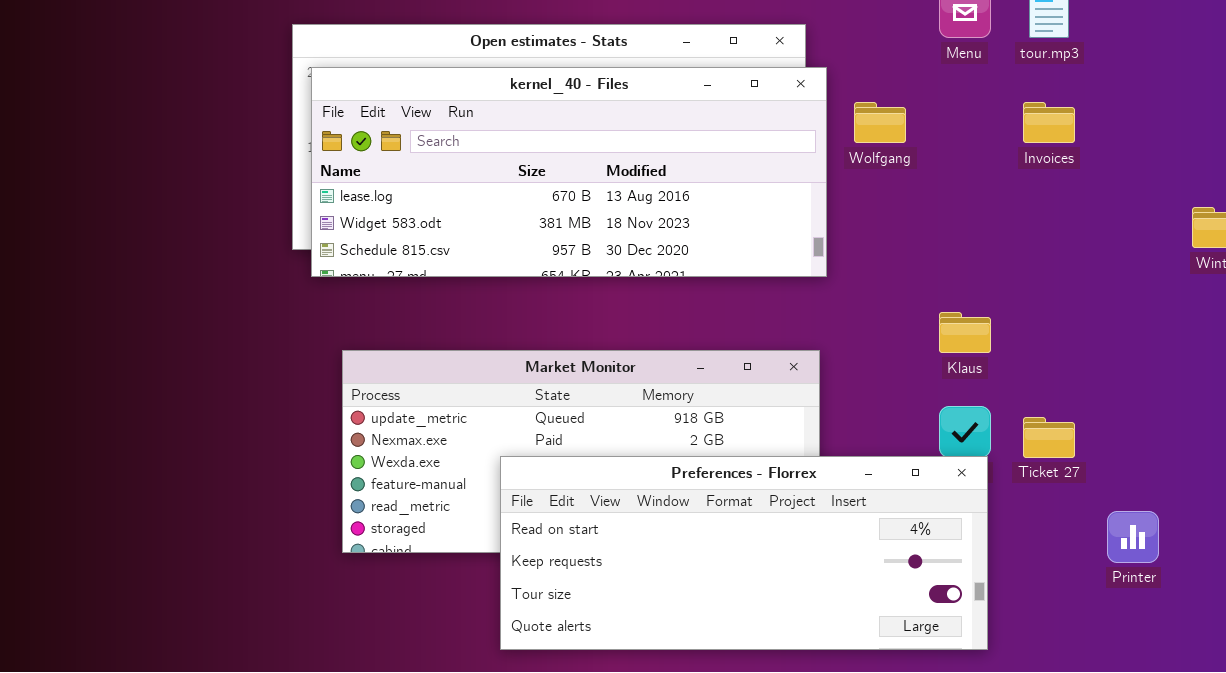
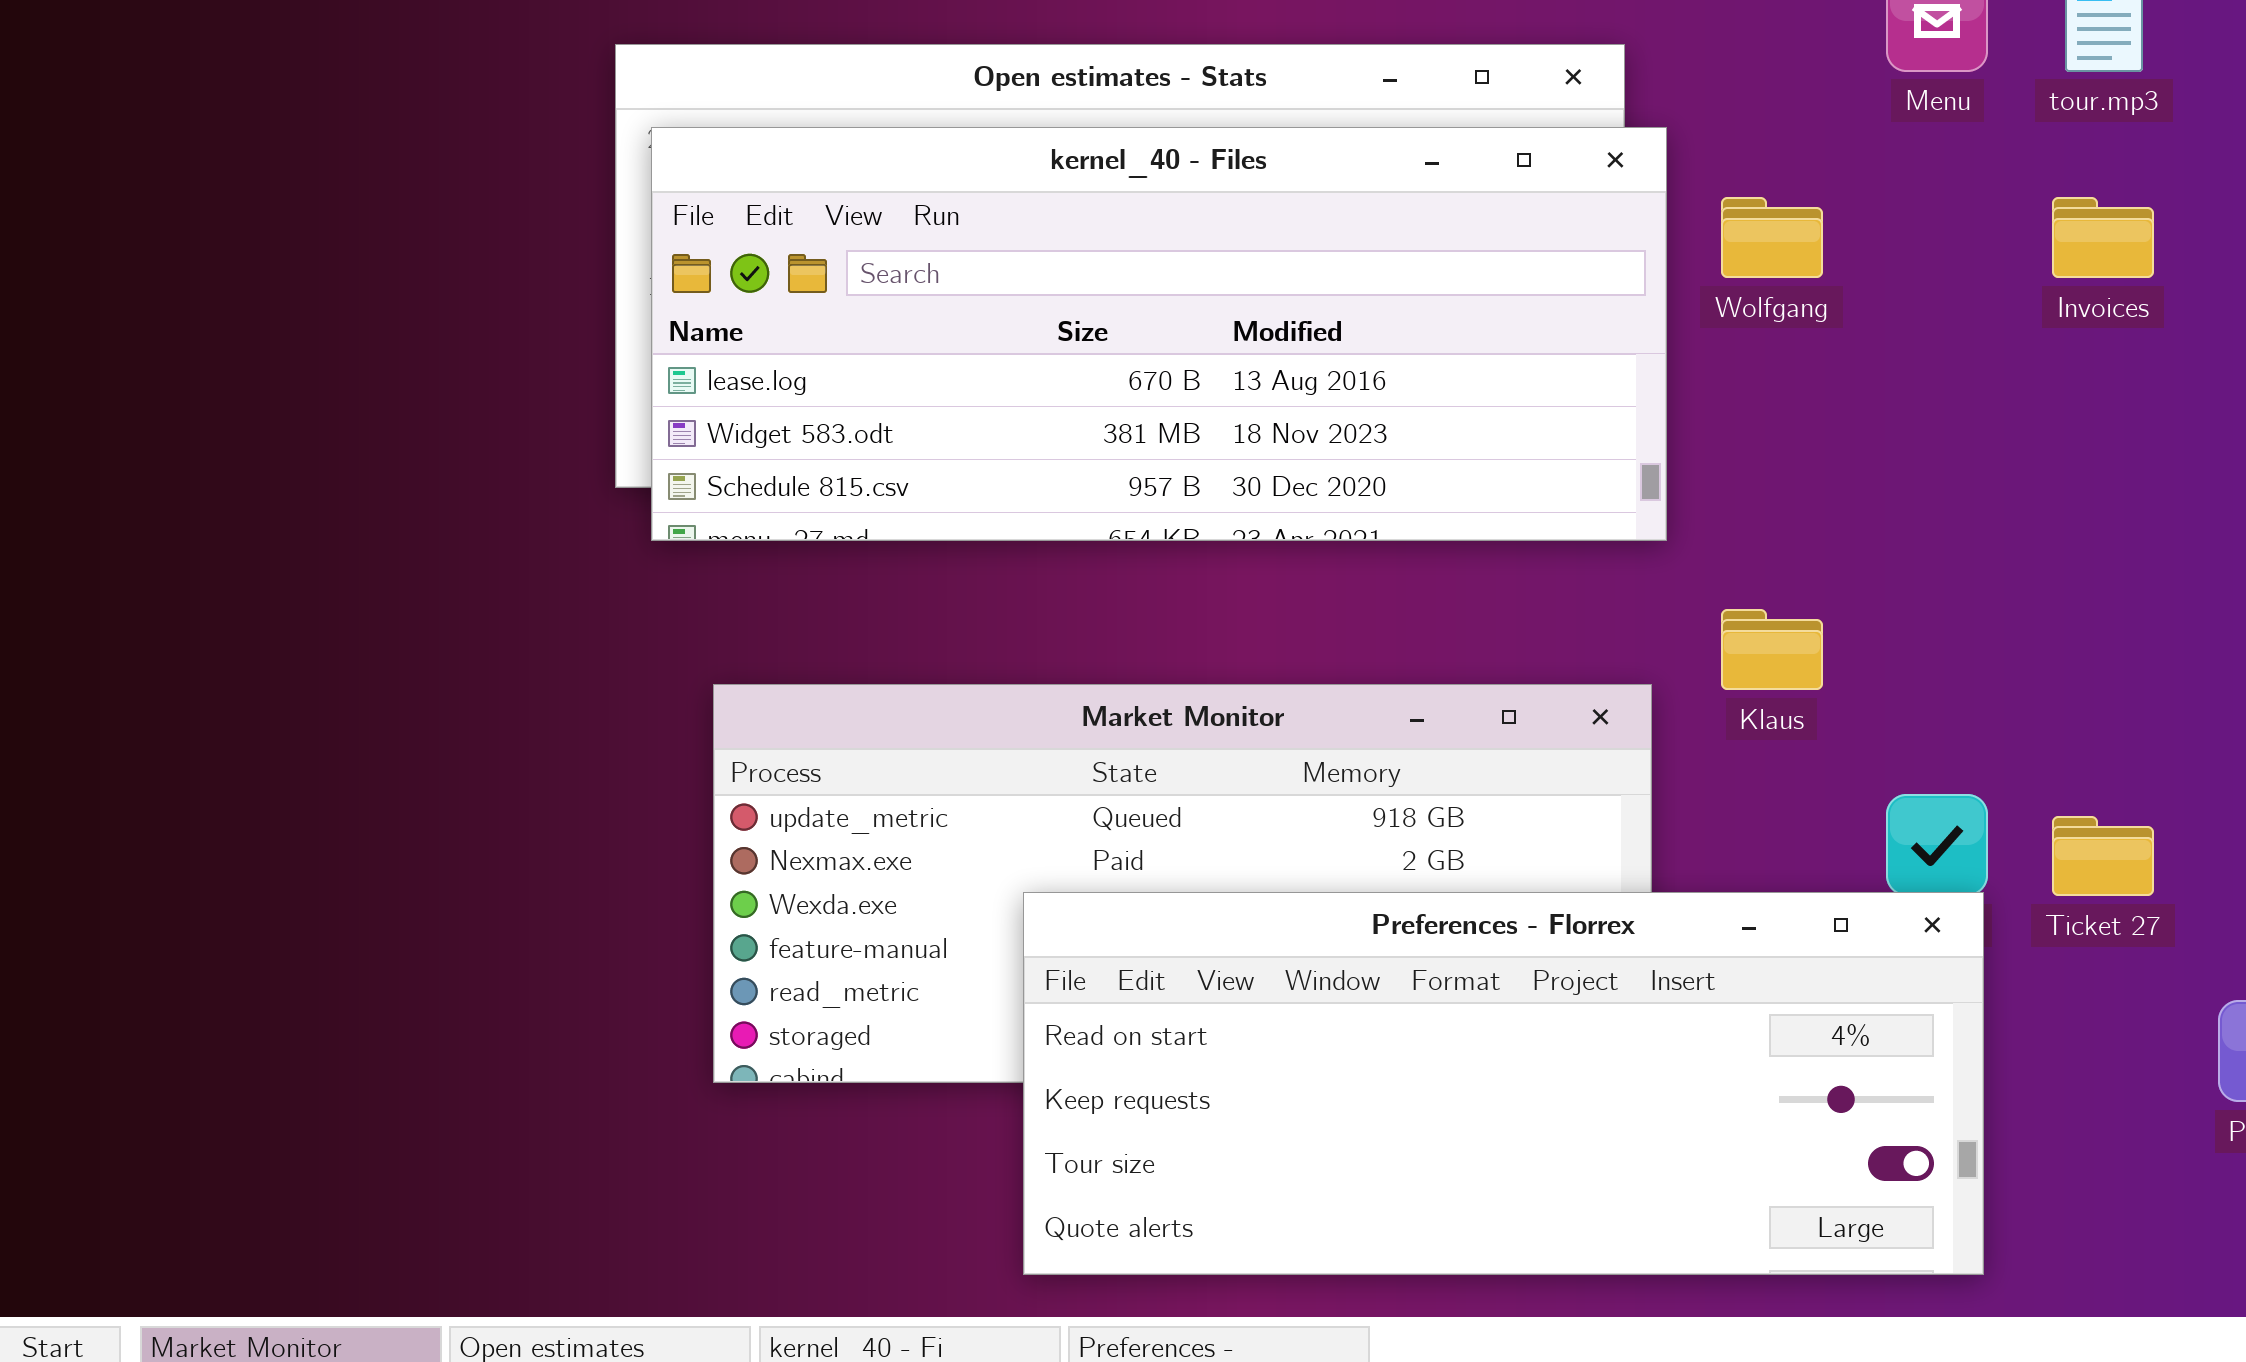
Klaus: [939,312,991,353] -> [1721,609,1823,690], moved

